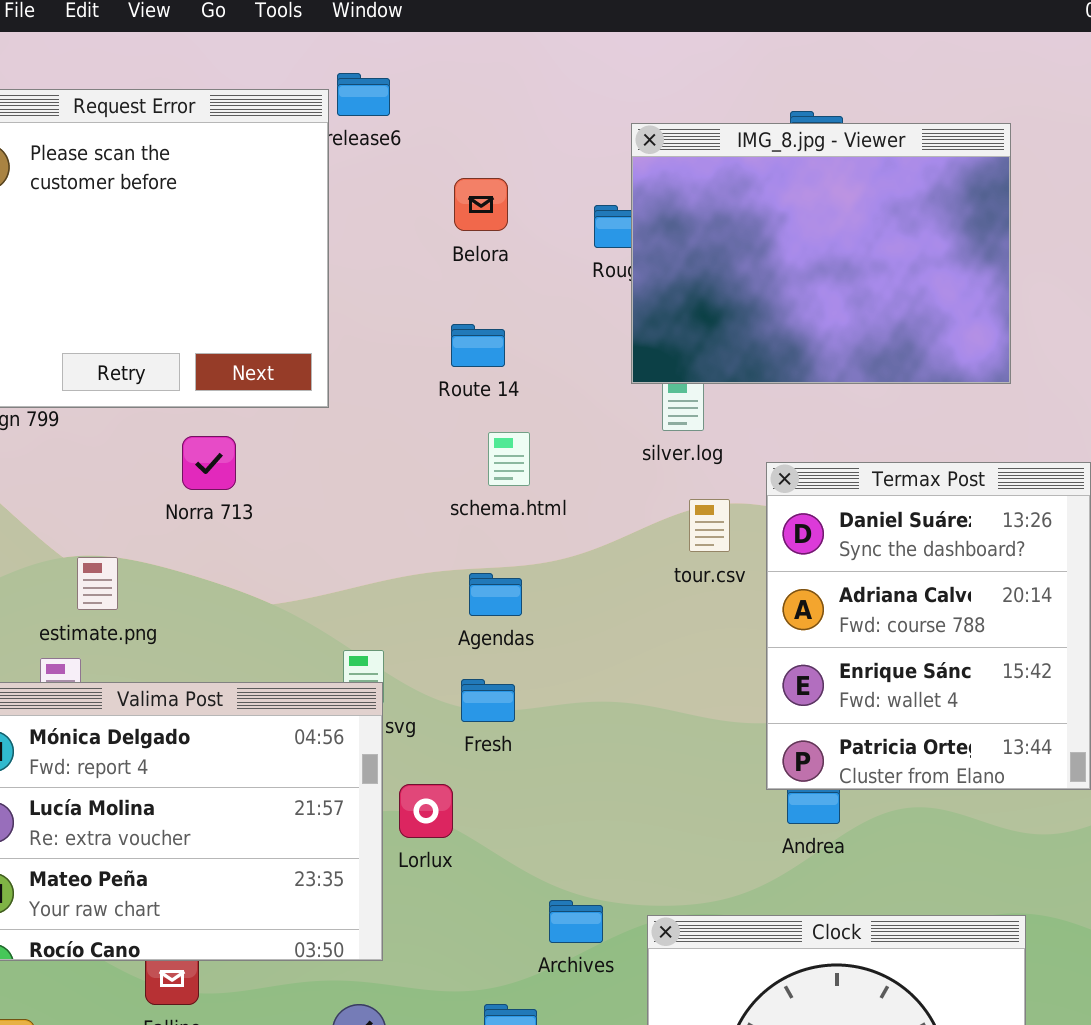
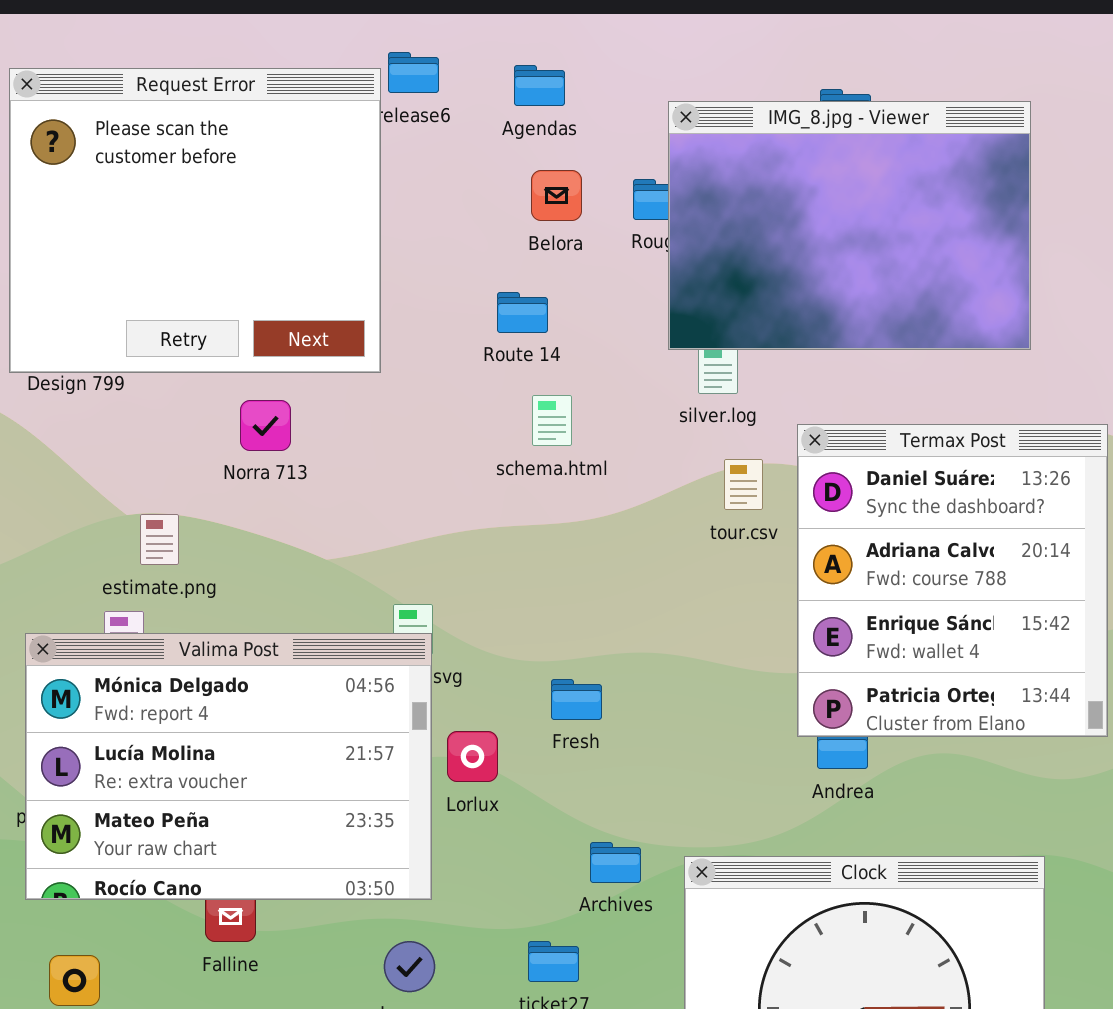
Belora: [454,178,508,231] -> [531,170,582,221], moved
Agendas: [469,573,522,616] -> [514,65,565,106], moved
Fresh: [461,679,515,722] -> [551,679,602,720], moved

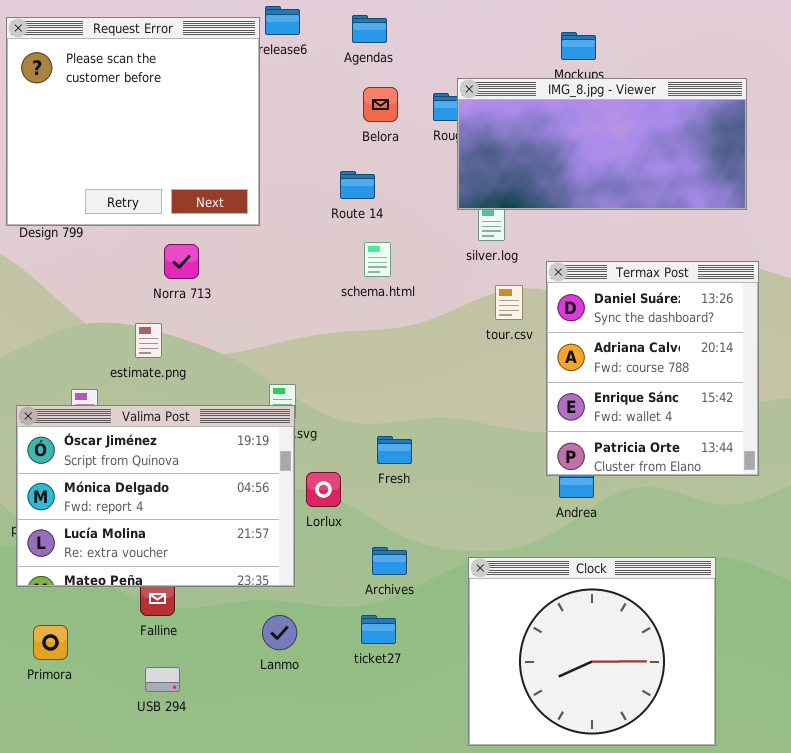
IMG_8.jpg - Viewer: [668,101,1031,350] -> [457,78,747,210], resized
estimate.png: [140,514,179,565] -> [135,323,162,358], moved
Valima Post: [25,633,432,900] -> [16,405,295,587], scrolled up 1 row
Archives: [590,842,641,883] -> [372,547,407,575], moved

